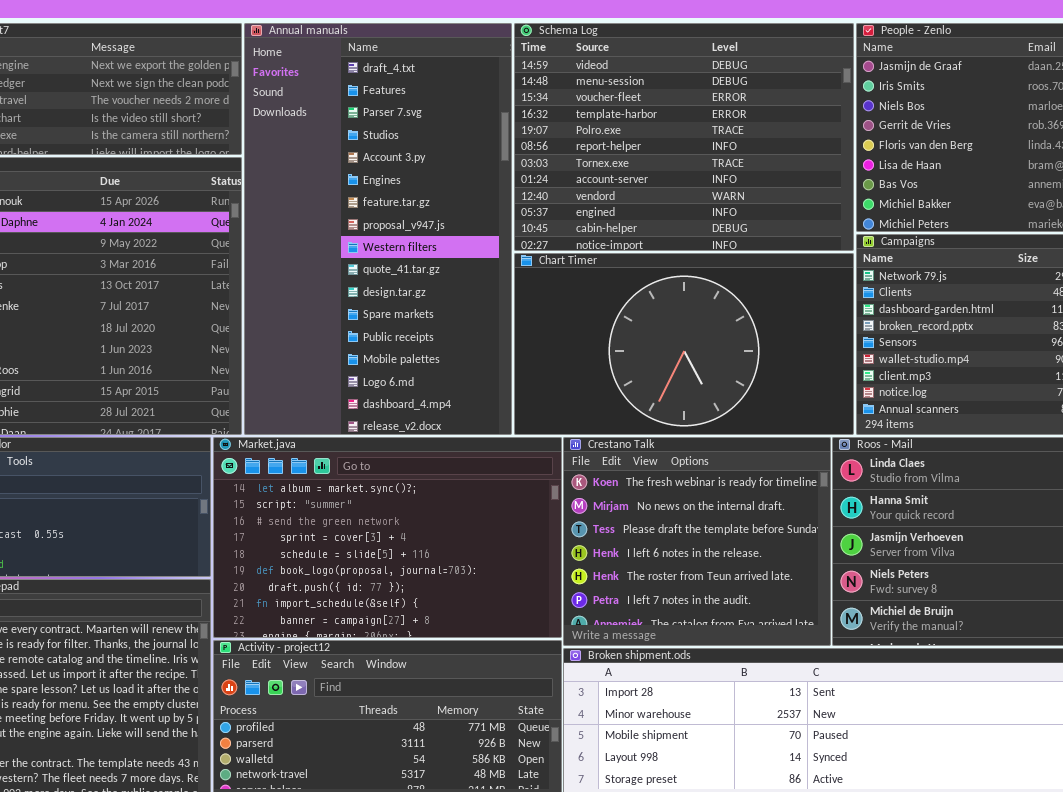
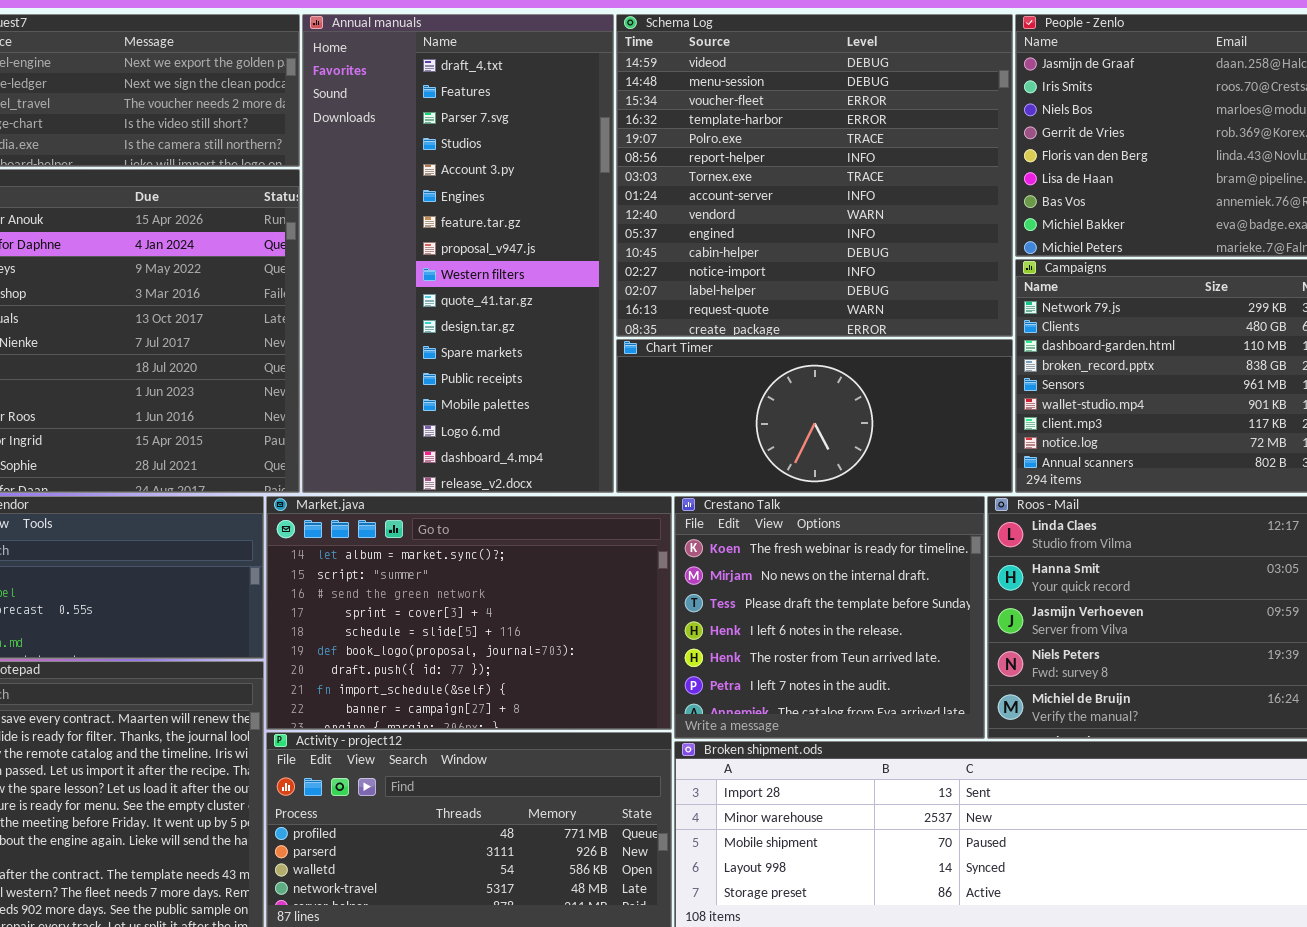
Schema Log: [514,23,854,251] -> [616,14,1013,337], resized
Chart Timer: [514,253,854,435] -> [616,339,1013,493], resized

